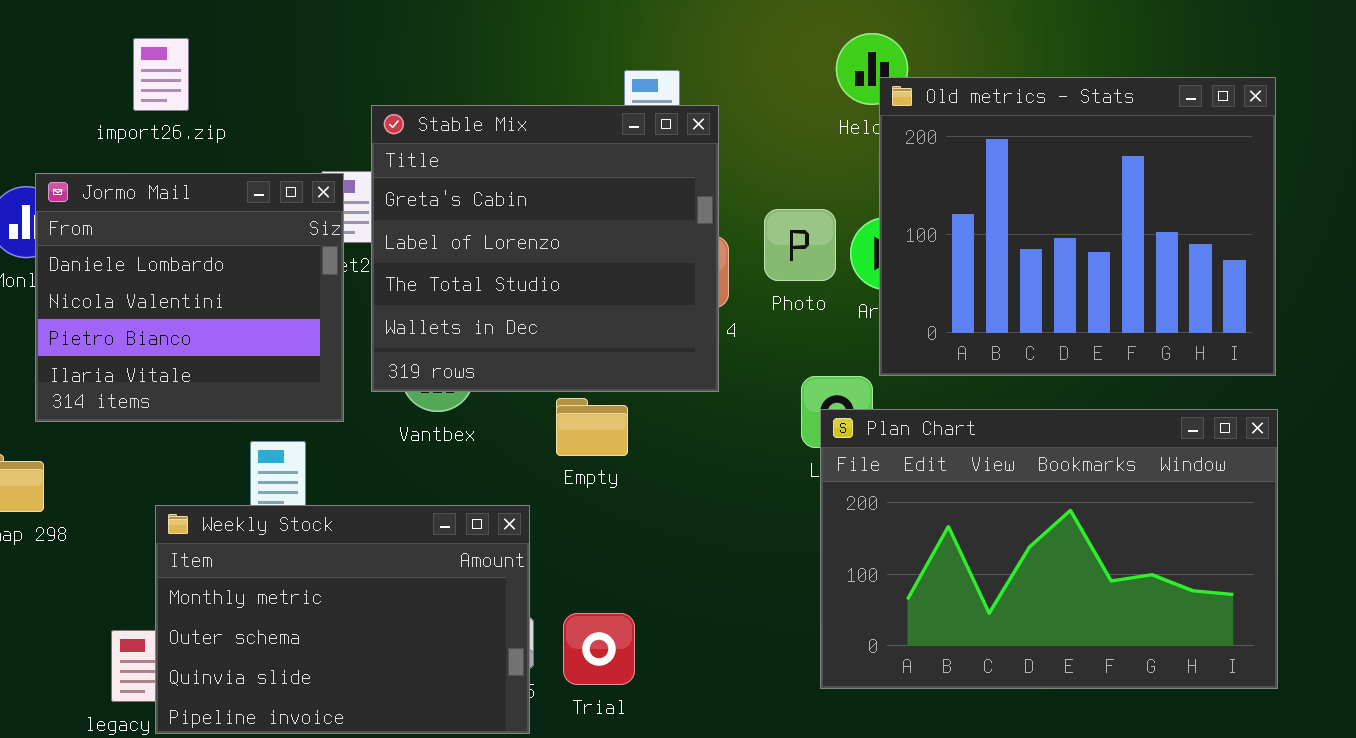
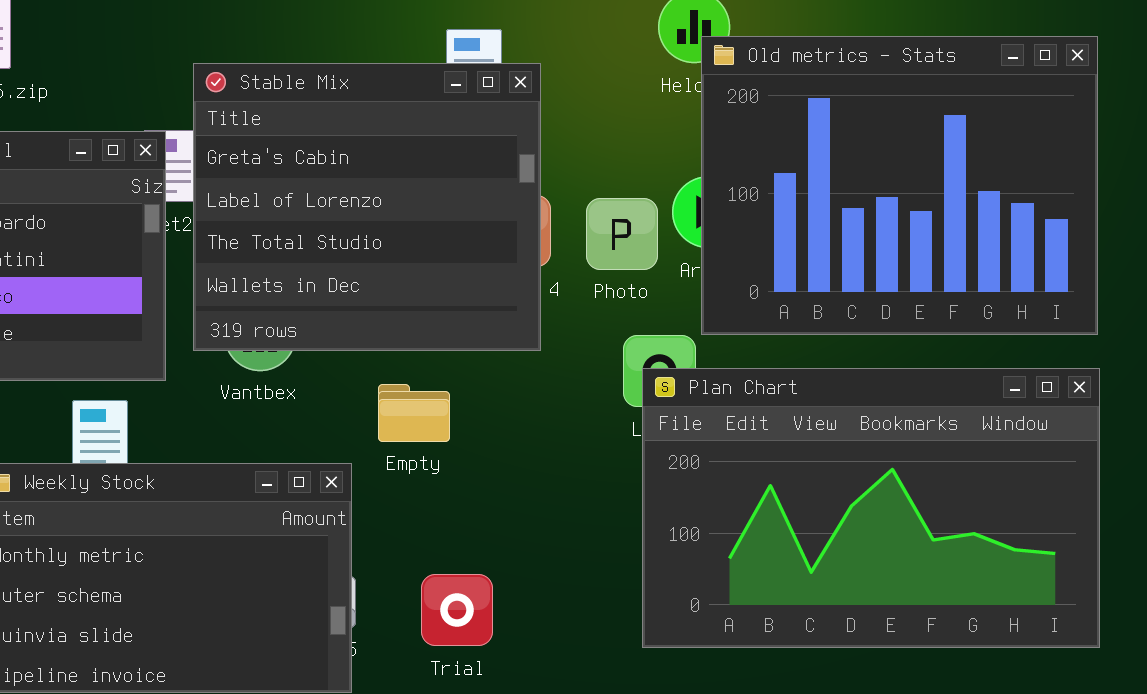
Photo: [764,209,836,281] -> [586,198,658,270], moved
Empty: [556,398,628,456] -> [378,384,450,442], moved
Trial: [563,613,635,685] -> [421,574,493,646], moved

